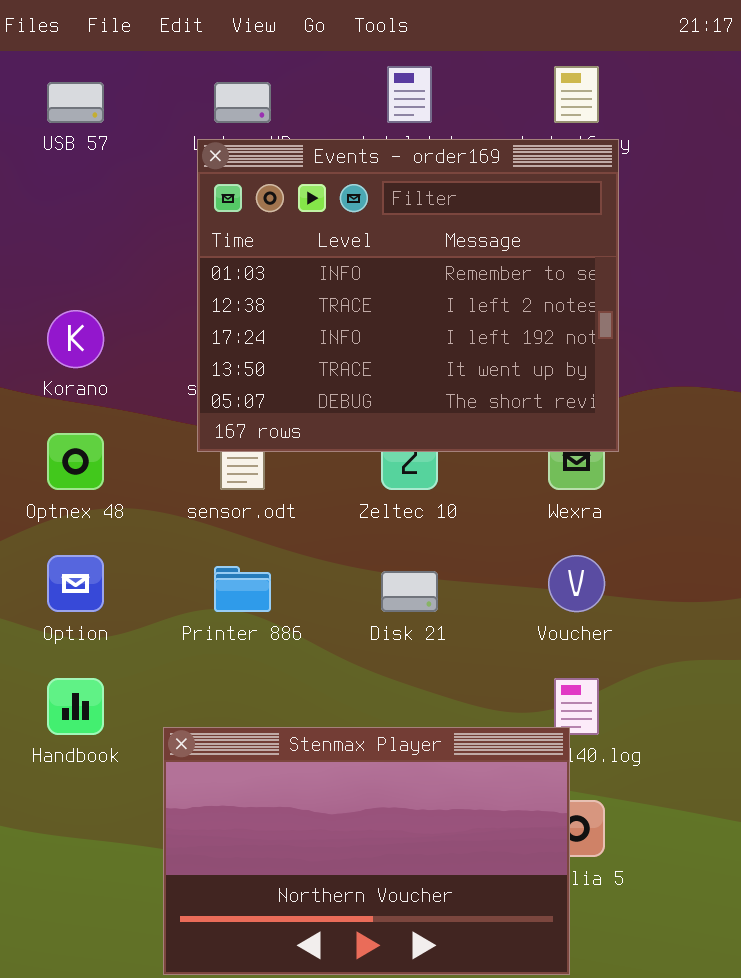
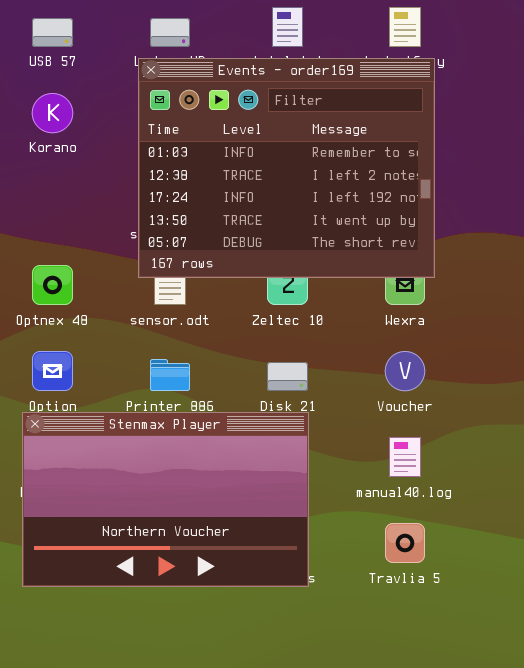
Korano: [47,310,104,368] -> [32,93,73,133], moved
Stenmax Player: [163,727,570,975] -> [22,412,309,587], moved

